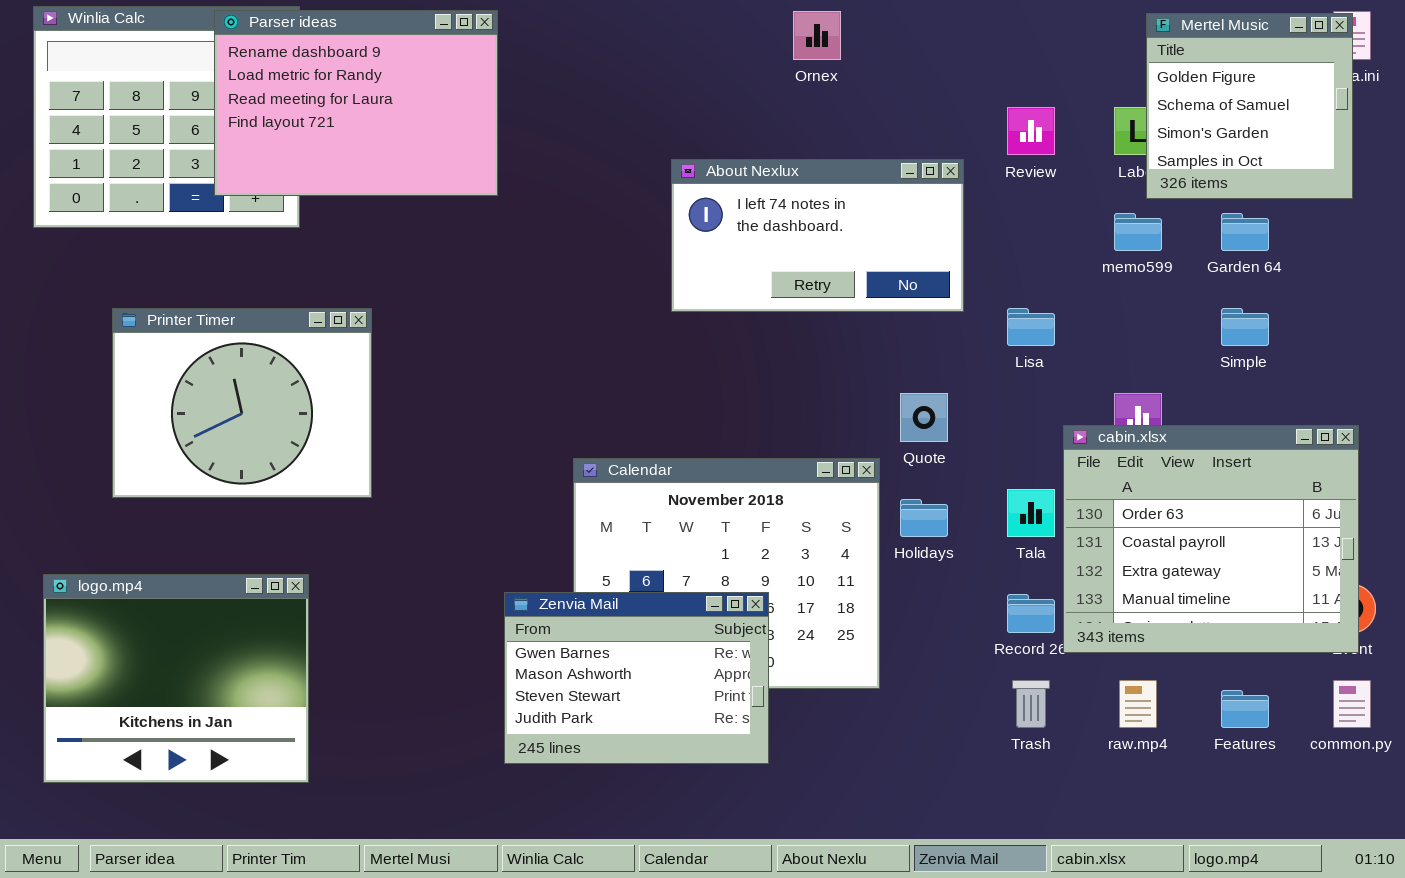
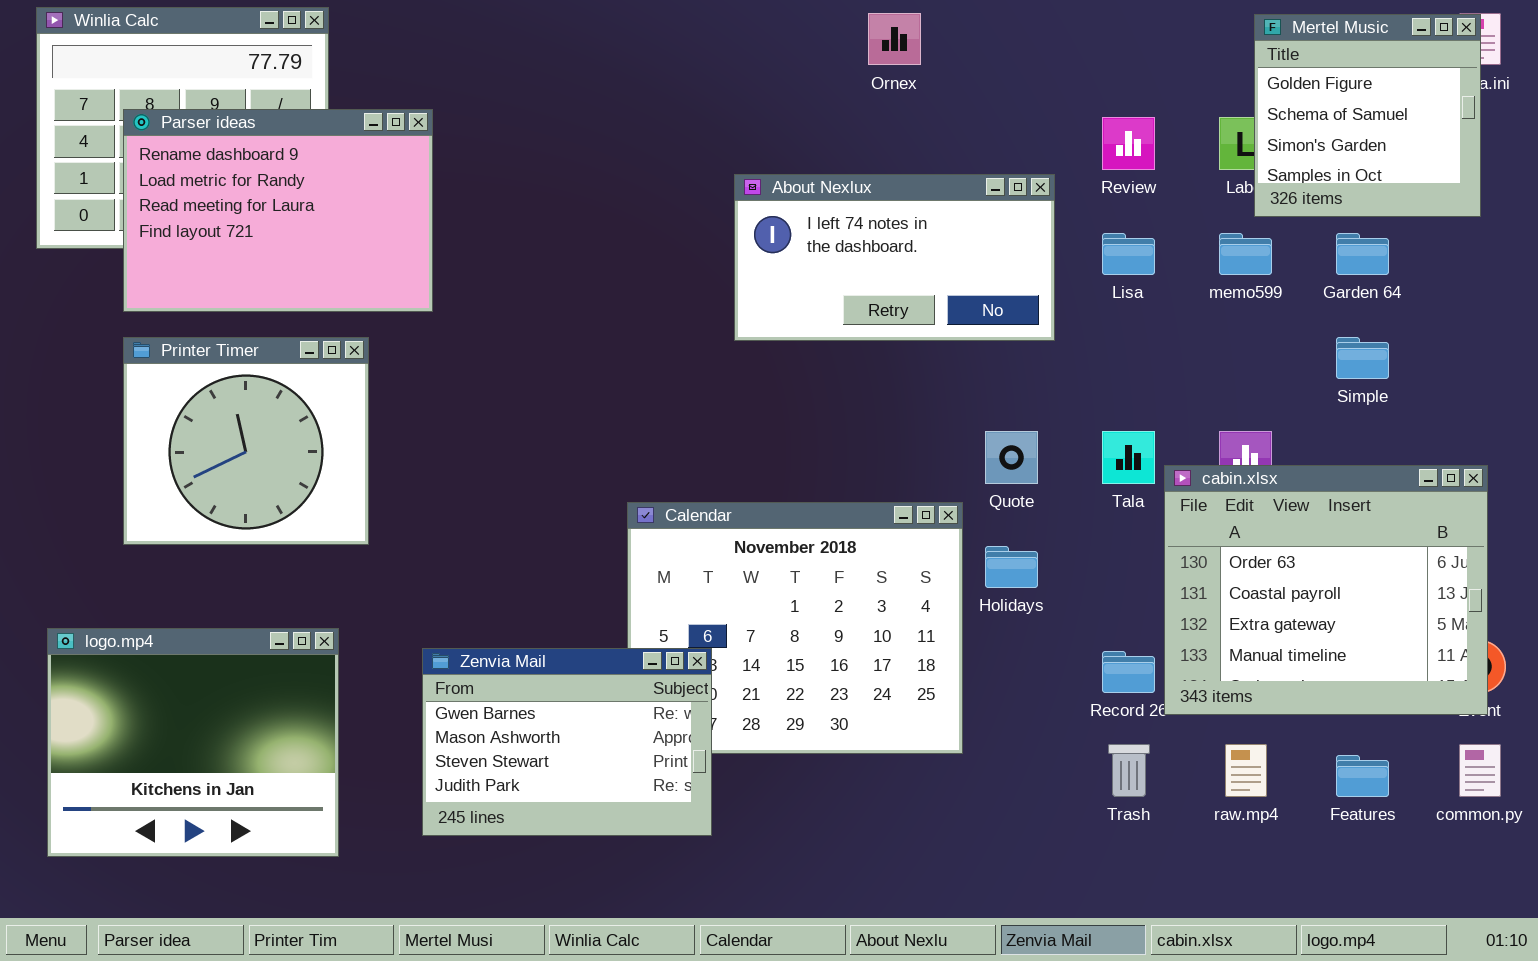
Parser ideas: [214,10,498,196] -> [123,109,433,312], moved
Printer Timer: [112,308,372,498] -> [123,337,369,545], resized
Lisa: [1007,308,1055,346] -> [1102,233,1155,275], moved
Tala: [1007,489,1055,537] -> [1102,431,1155,484], moved
Zenvia Mail: [504,592,769,764] -> [422,648,712,836], moved

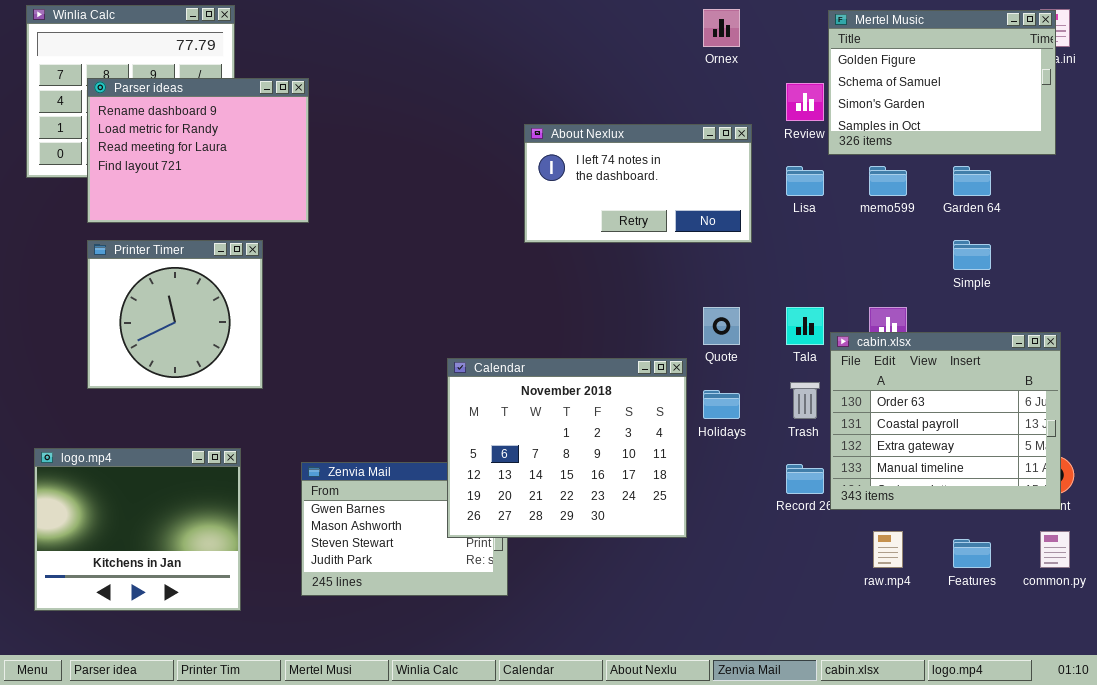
Ornex: [868,13,921,65] -> [703,9,740,47], moved
Mertel Music: [1254,14,1481,217] -> [828,10,1056,155], resized
Calendar: [627,502,963,754] -> [447,358,687,538], raised
Trash: [1108,744,1150,797] -> [790,382,820,419], moved

